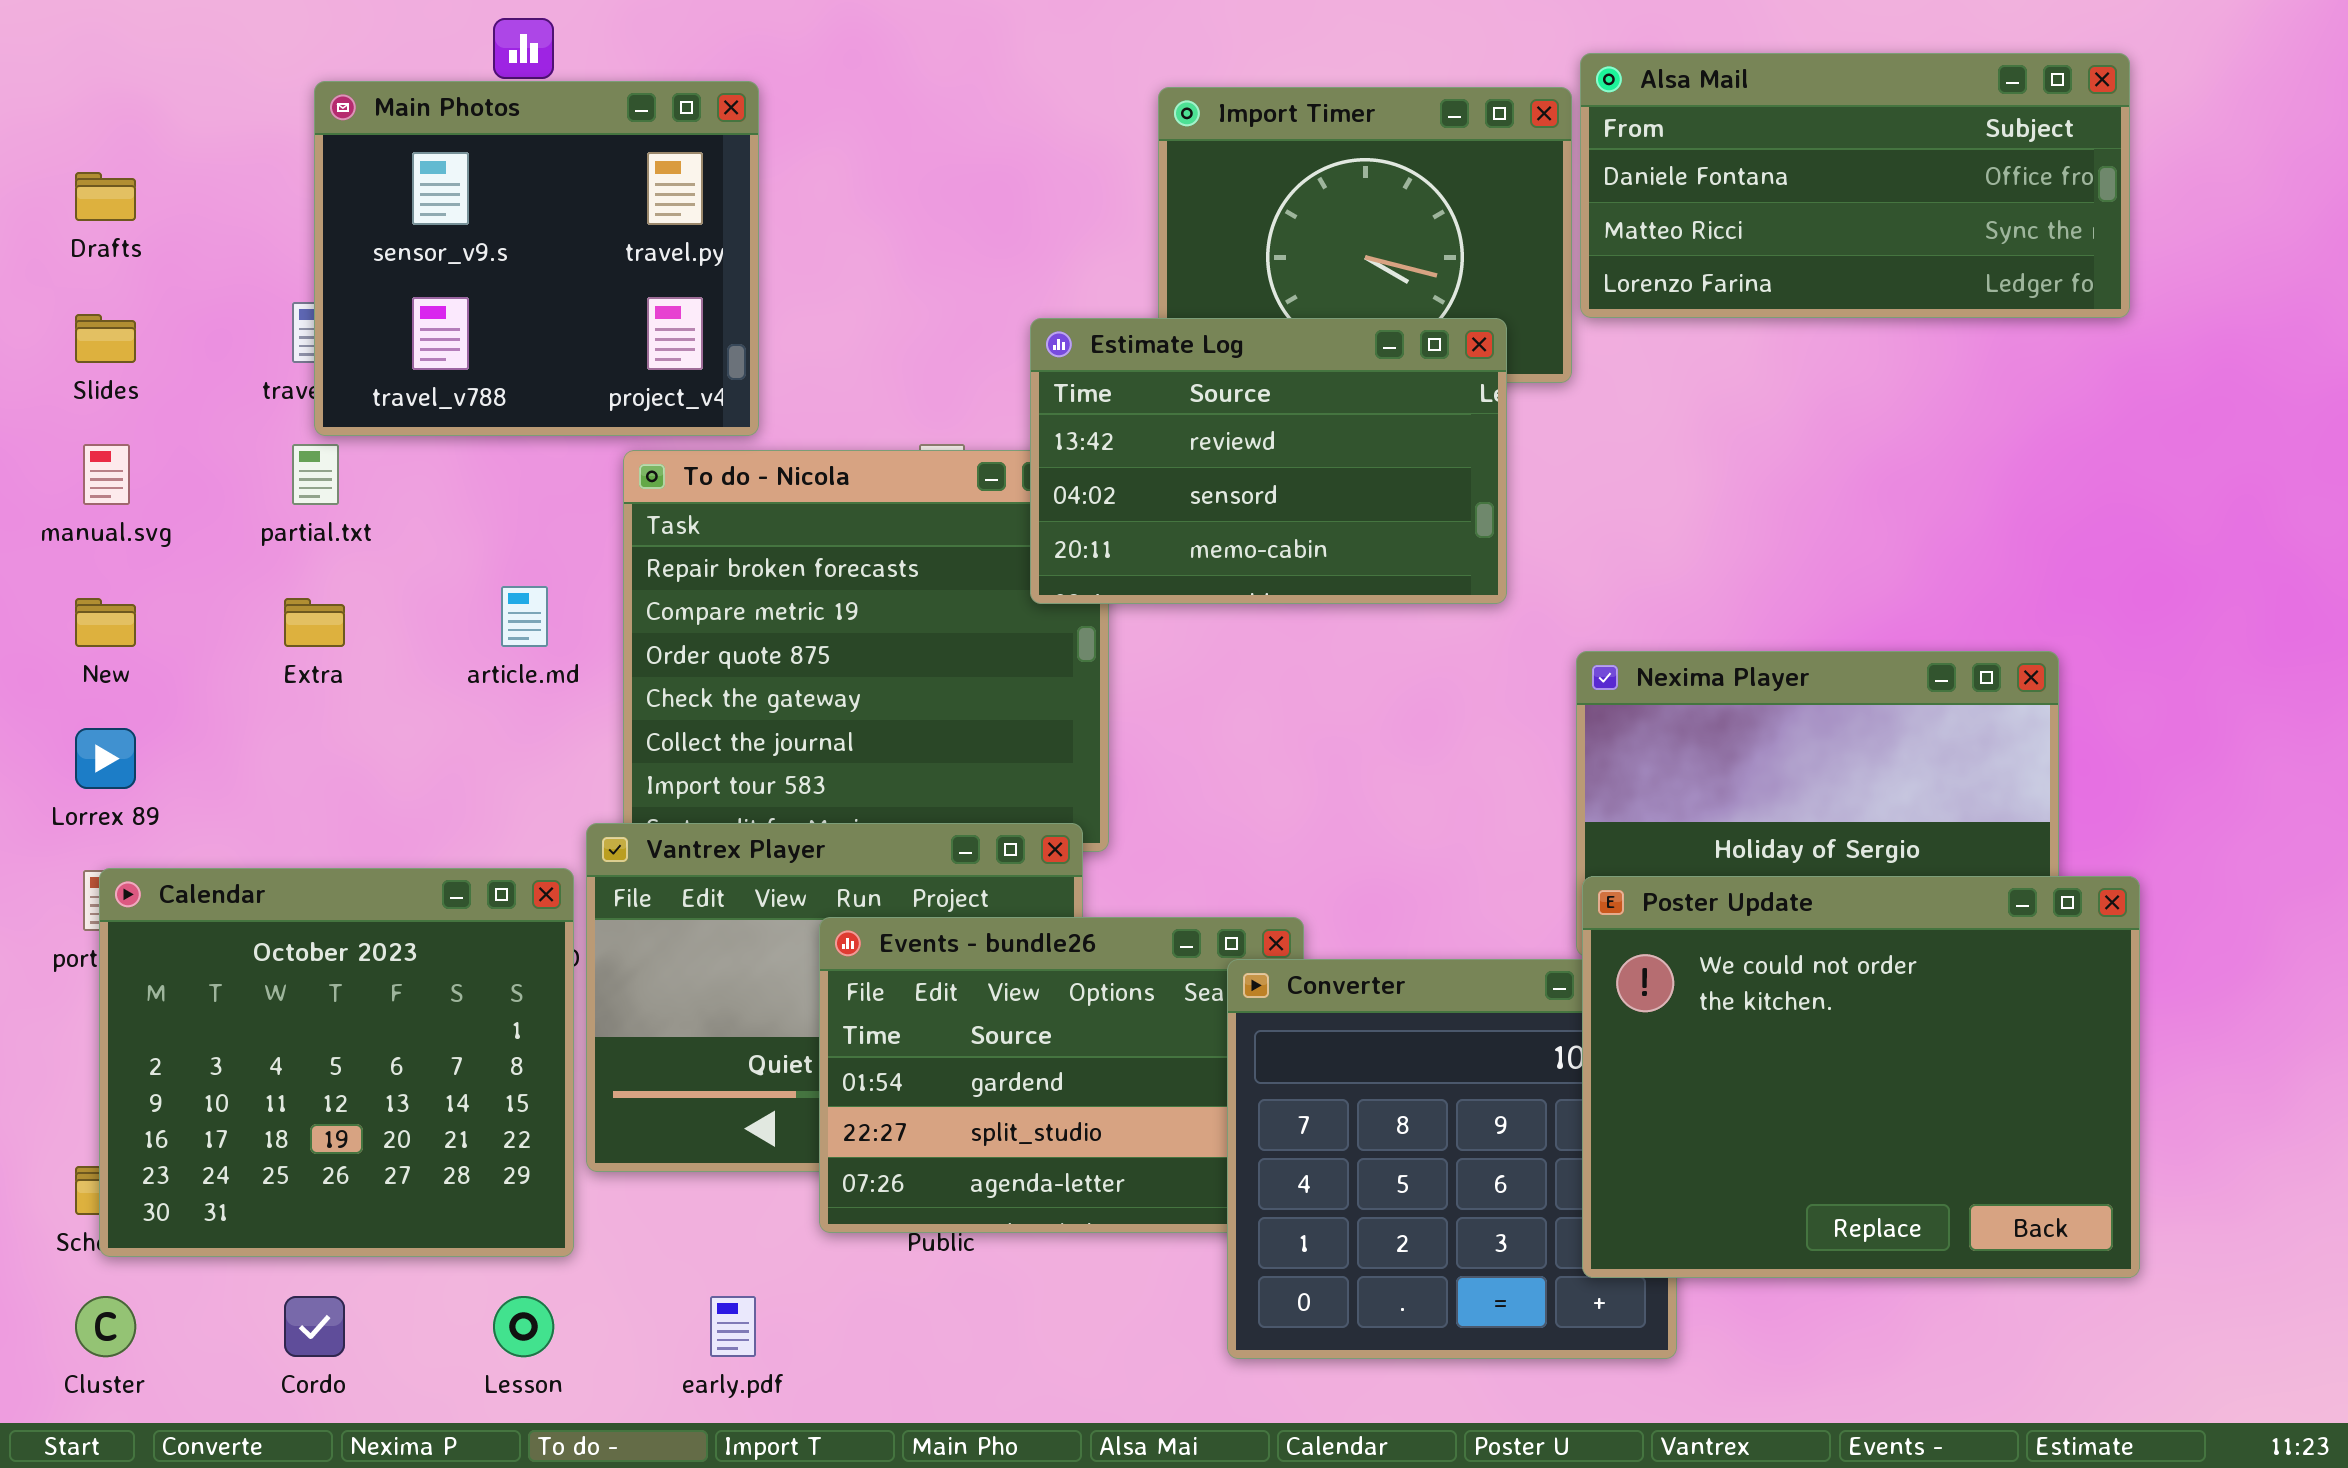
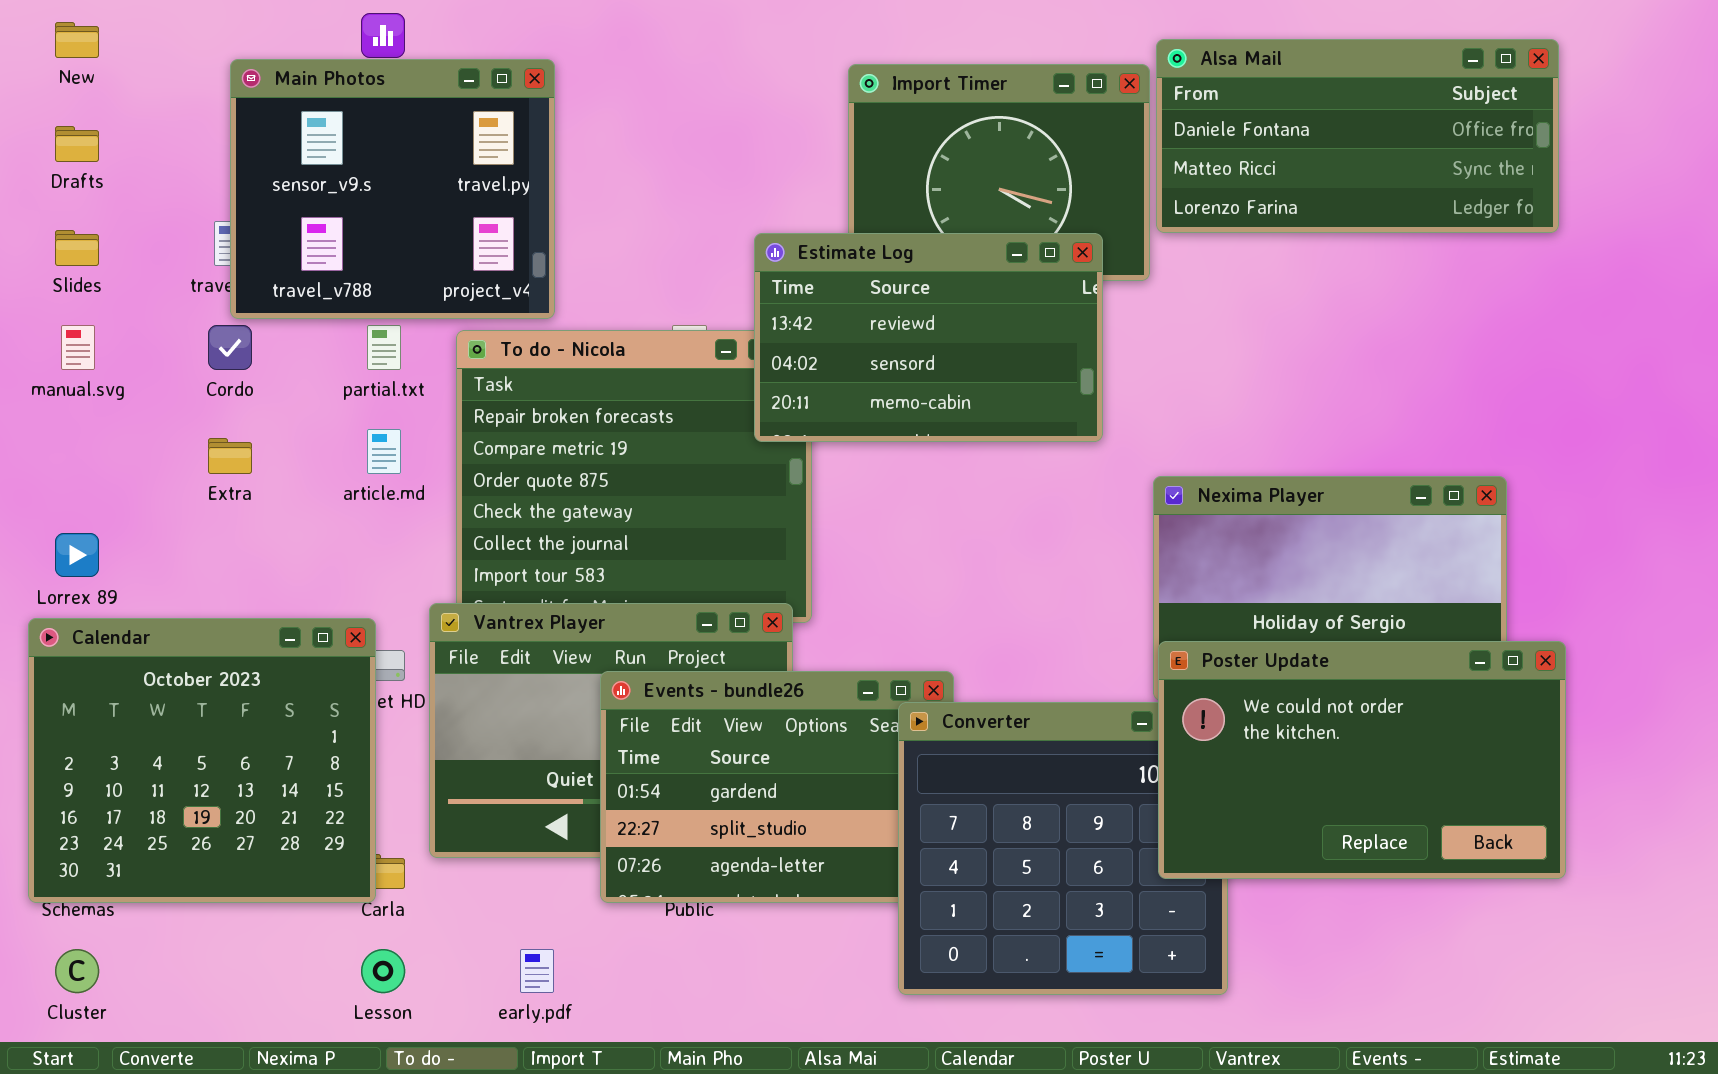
partial.txt: [292,444,339,505] -> [367,325,401,370], moved
New: [75,598,136,647] -> [55,22,99,58], moved
Calendar: [99,868,574,1257] -> [28,618,376,903], moved
Poster Update: [1582,876,2140,1278] -> [1158,641,1566,879], resized
Cordo: [284,1296,345,1357] -> [208,325,252,370], moved

